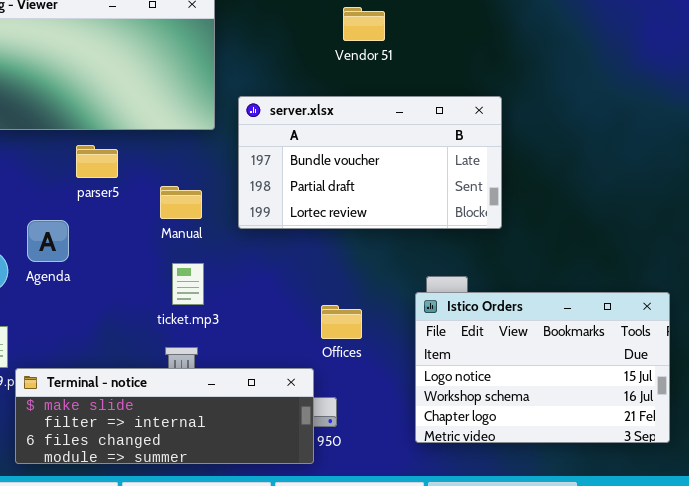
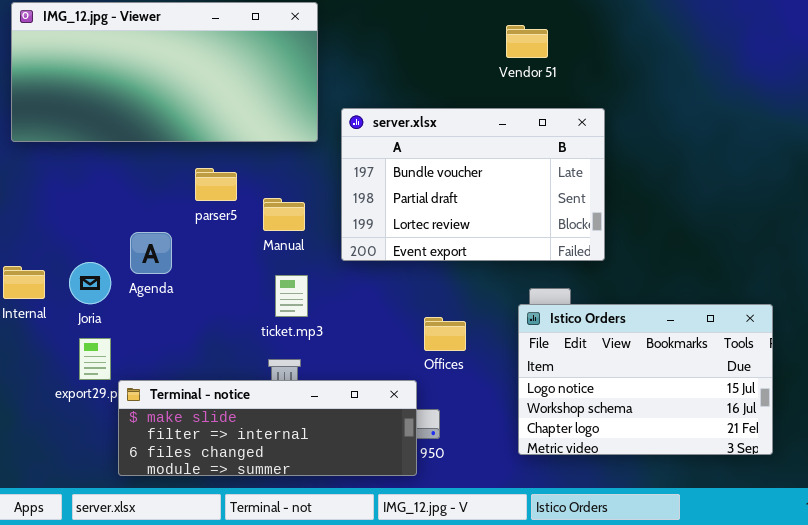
Vendor 51: [343,7,385,41] -> [506,25,548,58], moved
server.xlsx: [238,96,502,229] -> [341,108,605,261], resized
parser5: [76,145,118,178] -> [195,168,237,201], moved

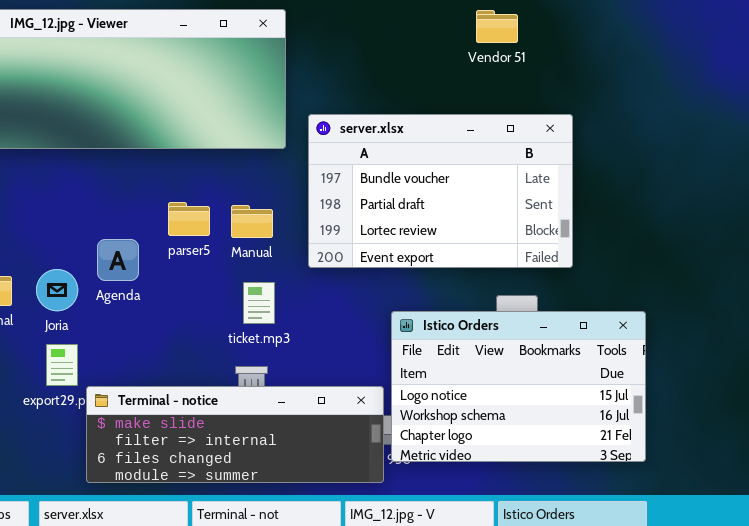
Vendor 51: [506,25,548,58] -> [476,10,518,43], moved
parser5: [195,168,237,201] -> [168,202,210,236], moved
Istico Orders: [518,304,773,455] -> [391,311,646,462], moved

